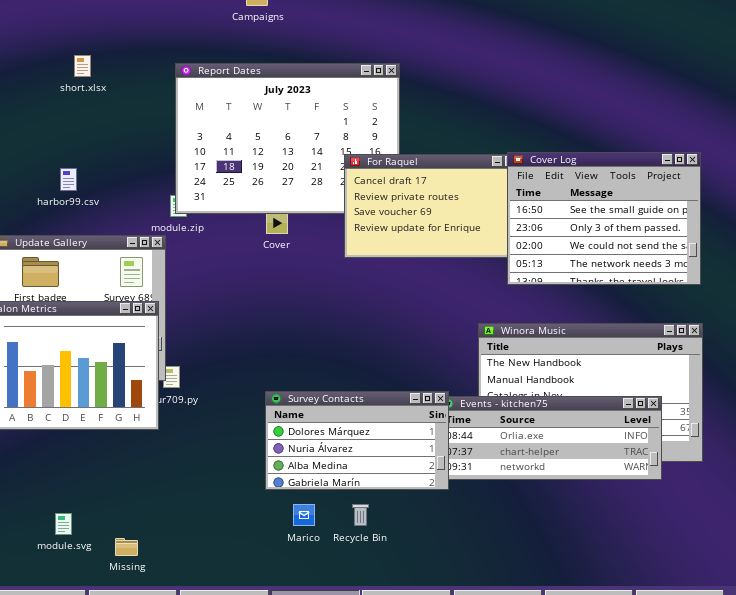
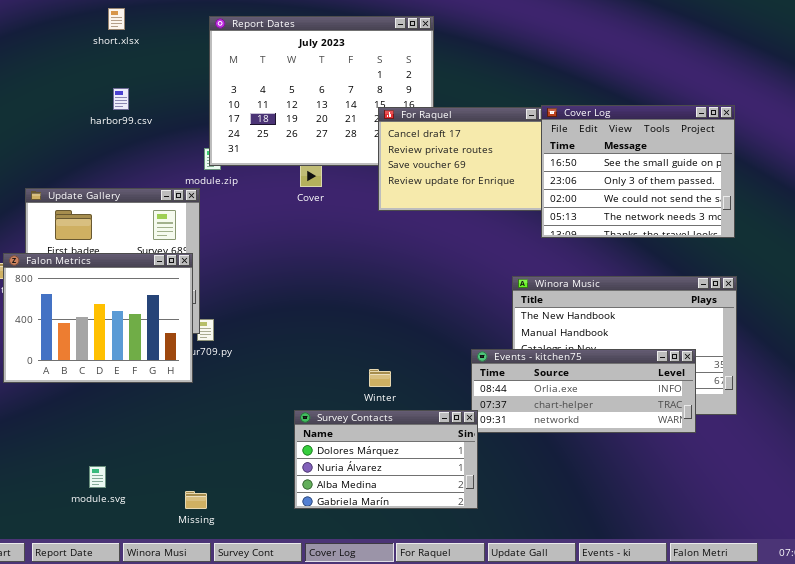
harbor99.csv: [60,168,77,191] -> [113,88,129,110], moved
Survey Contacts: [265,391,449,490] -> [294,410,478,509], moved
Missing: [115,538,138,556] -> [185,491,207,509], moved

